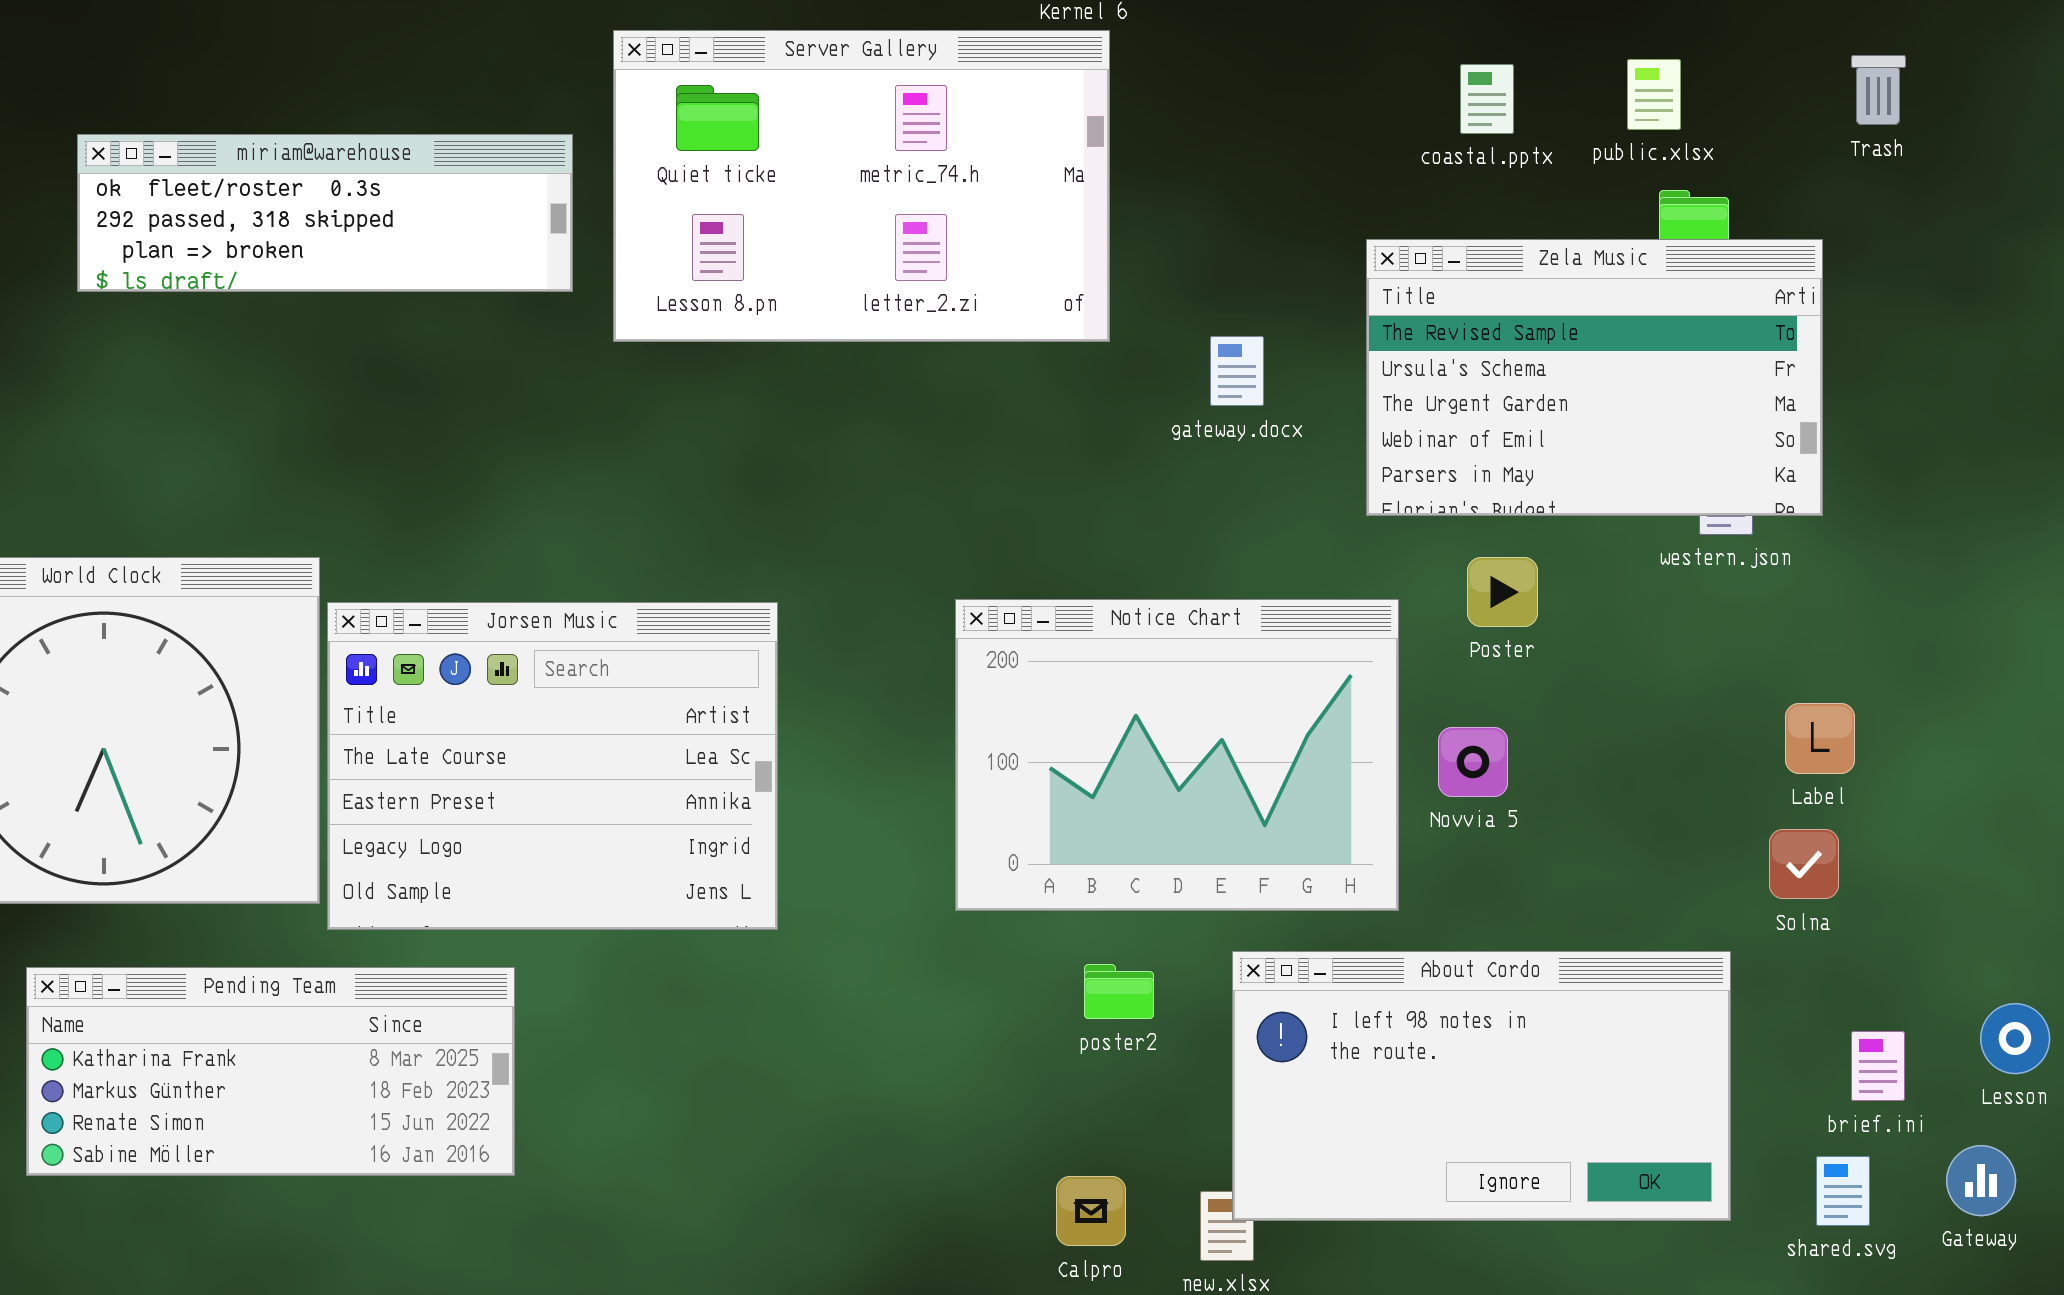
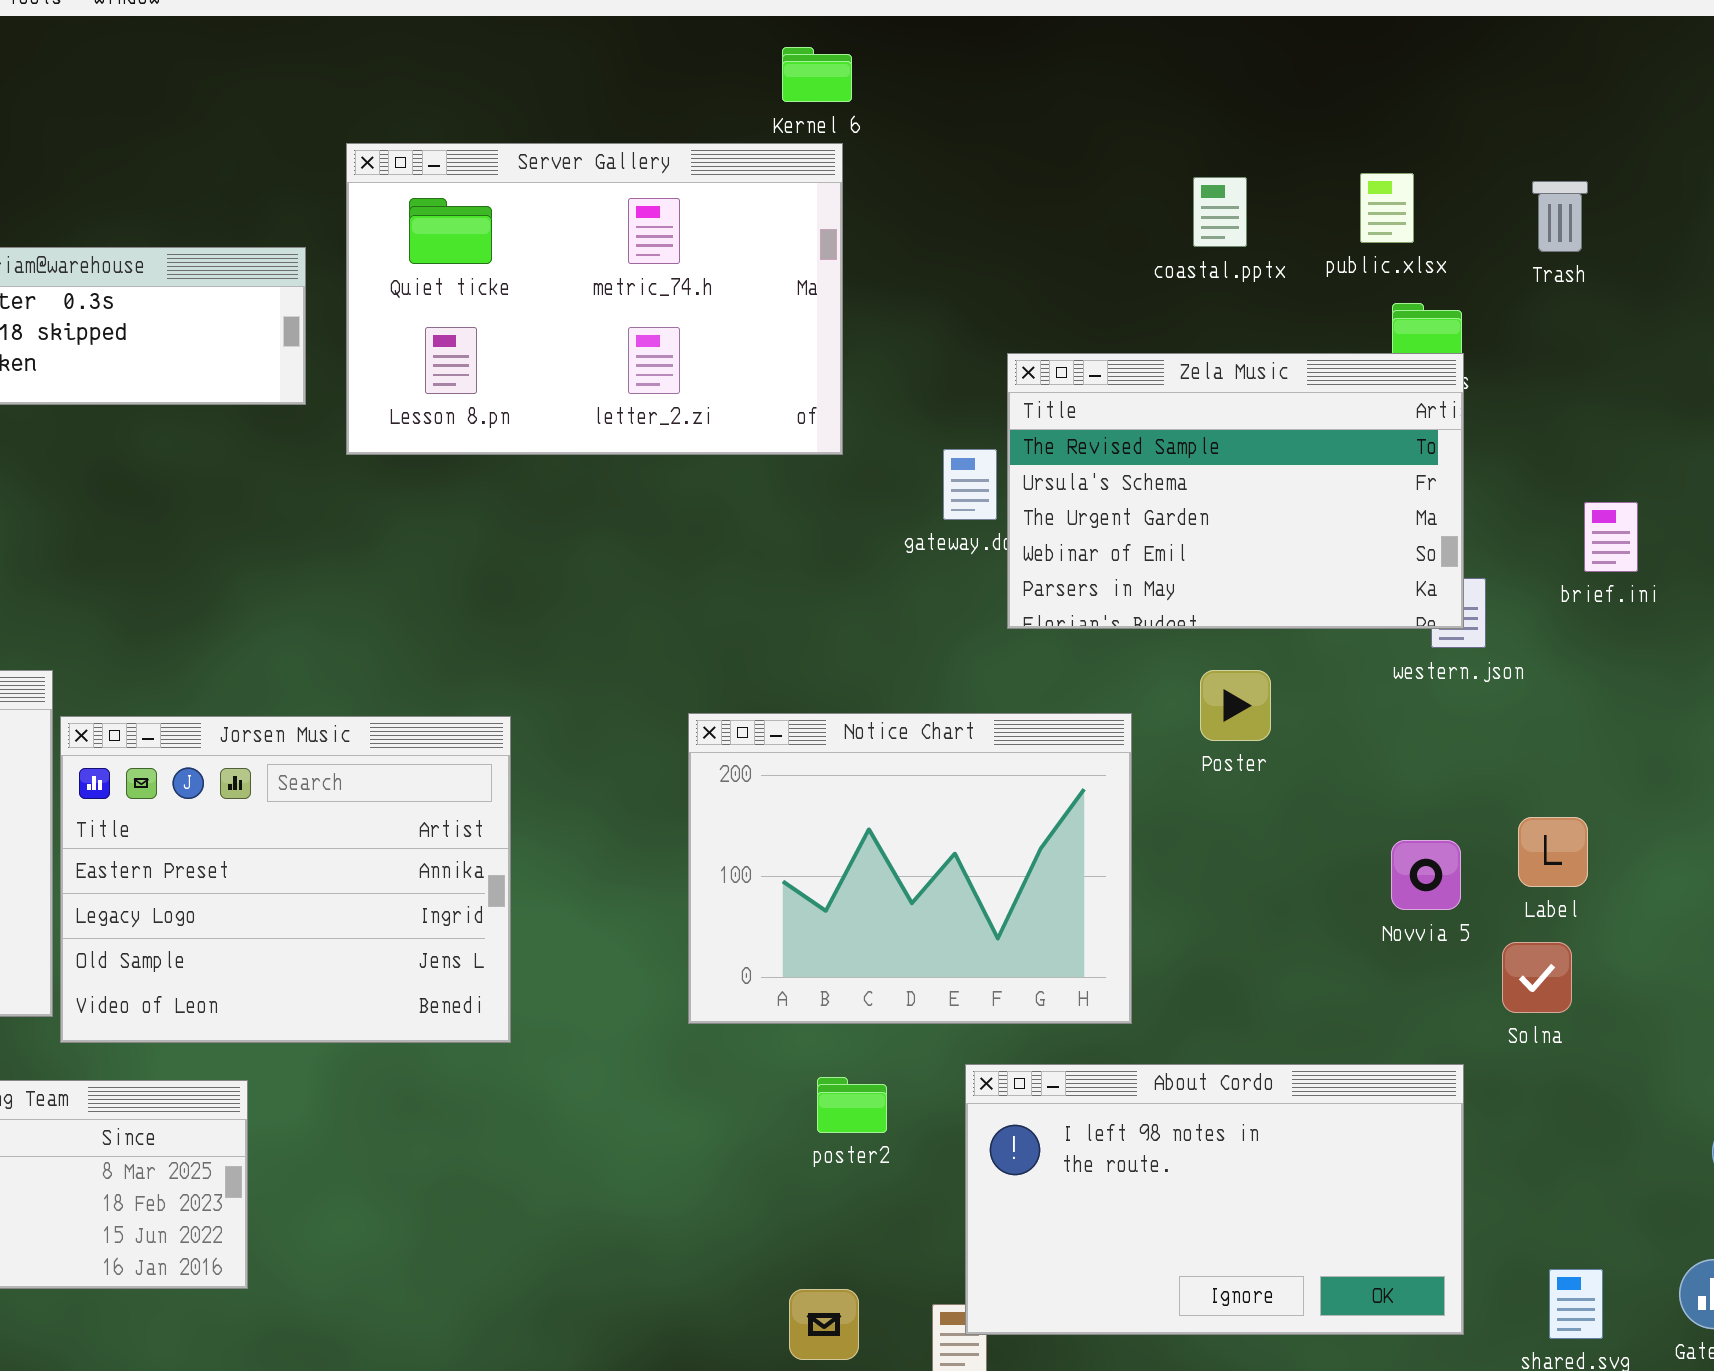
Trash: [1851,55,1906,125] -> [1532,181,1588,252], moved
Zela Music: [1366,239,1823,516] -> [1007,353,1464,629], moved
Jorsen Music: [327,602,778,930] -> [60,716,511,1043], scrolled down 1 row
Novvia 5: [1438,727,1508,797] -> [1391,840,1461,910], moved
brief.ini: [1851,1031,1905,1101] -> [1584,502,1638,572], moved

